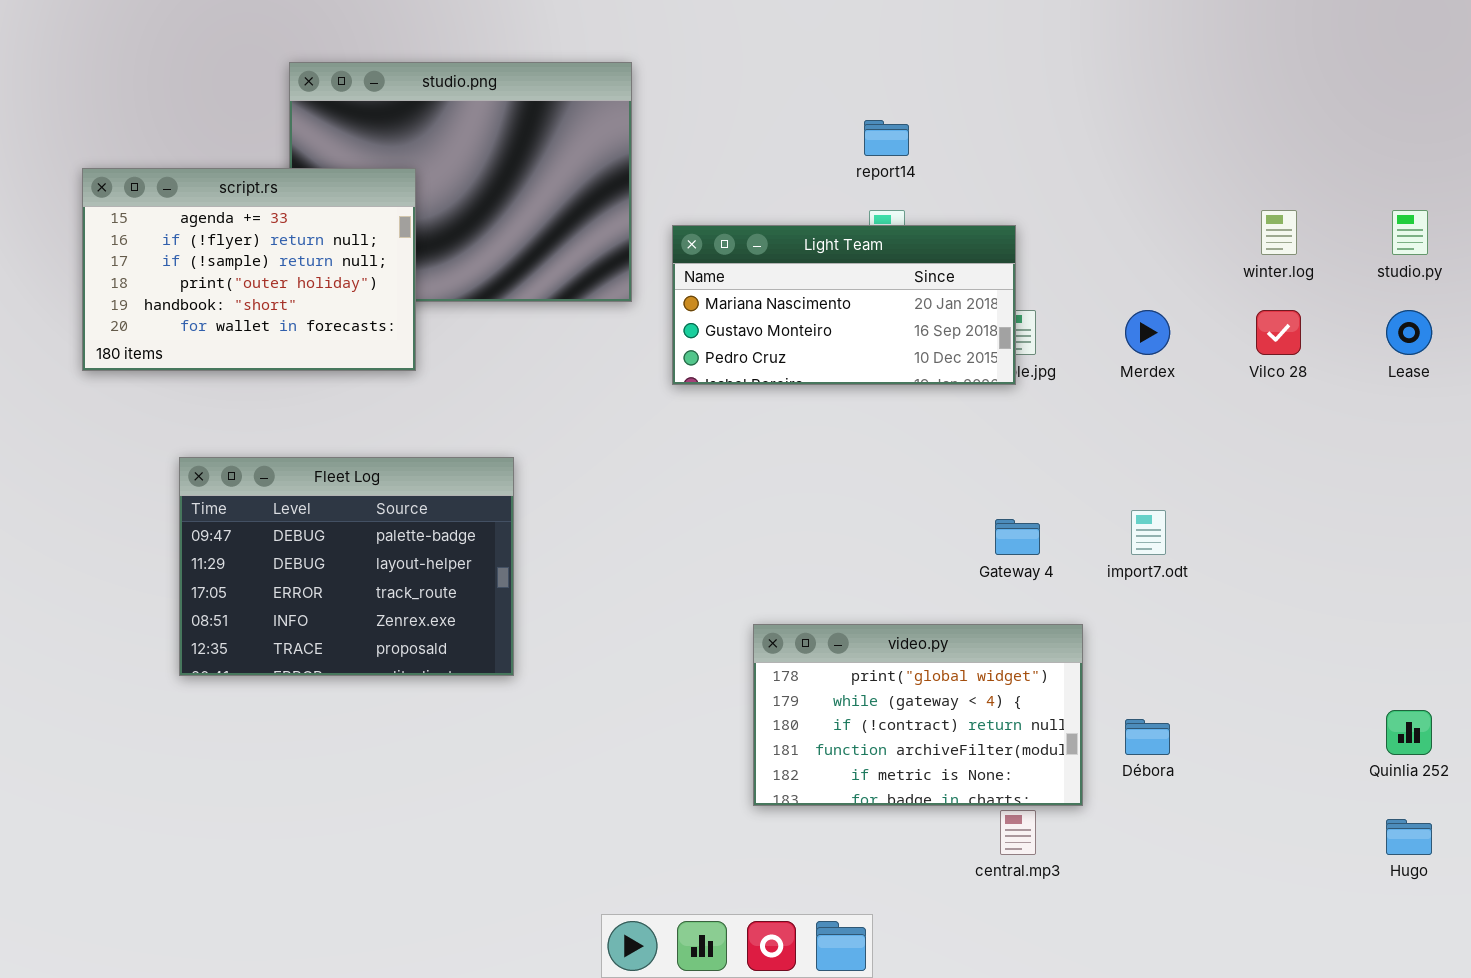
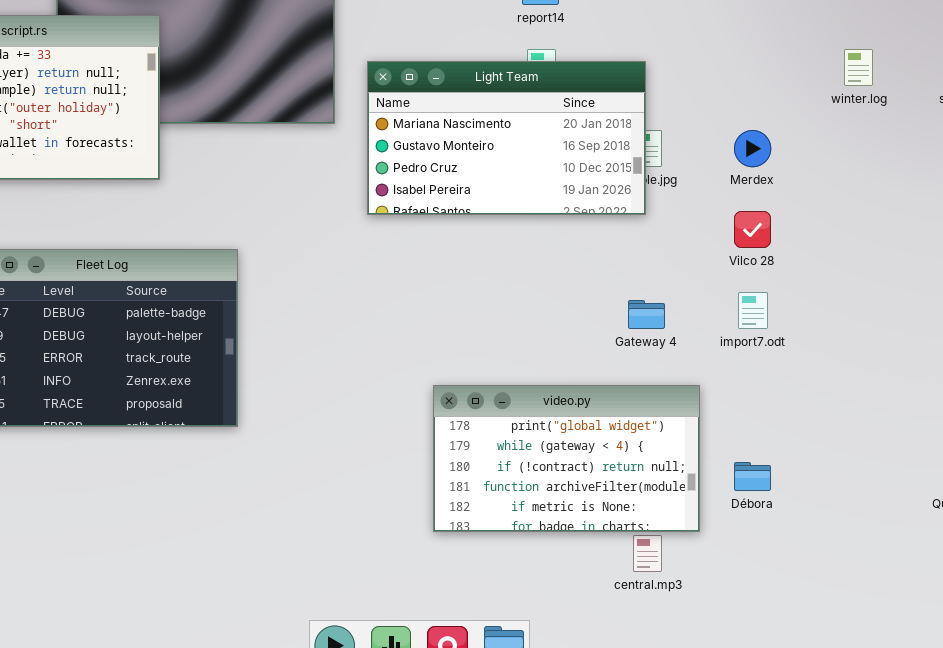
Light Team: [672,225,1016,385] -> [367,61,646,215], resized
Vilco 28: [1256,310,1301,355] -> [734,211,771,248], moved

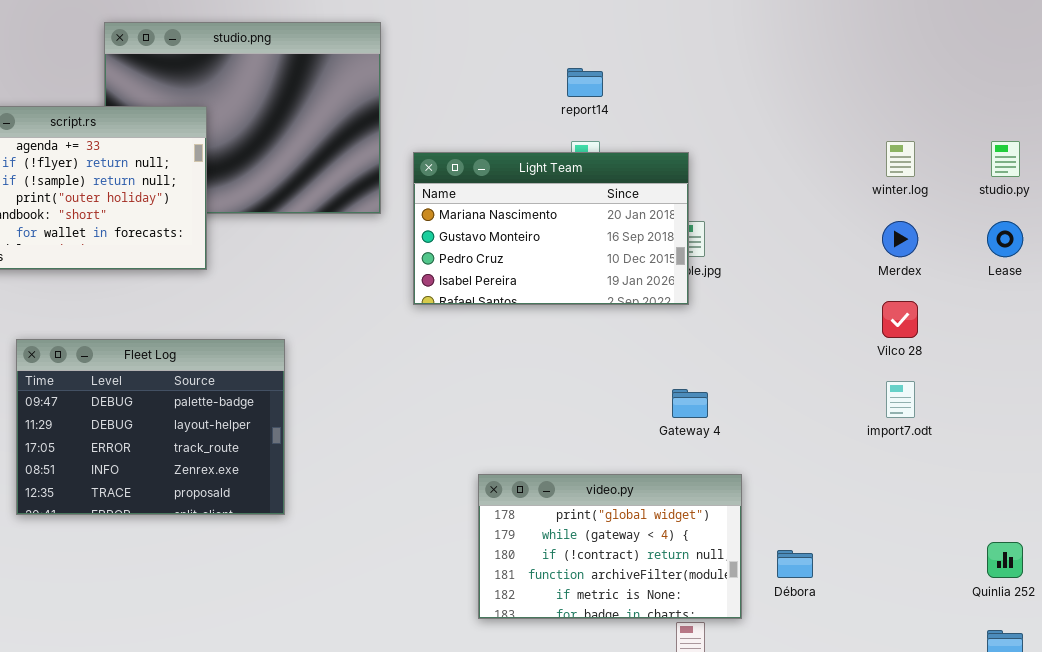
Merdex: [734,130,771,167] -> [882,221,918,257], moved
Vilco 28: [734,211,771,248] -> [882,301,918,338], moved
import7.odt: [738,292,768,329] -> [886,381,915,418], moved

